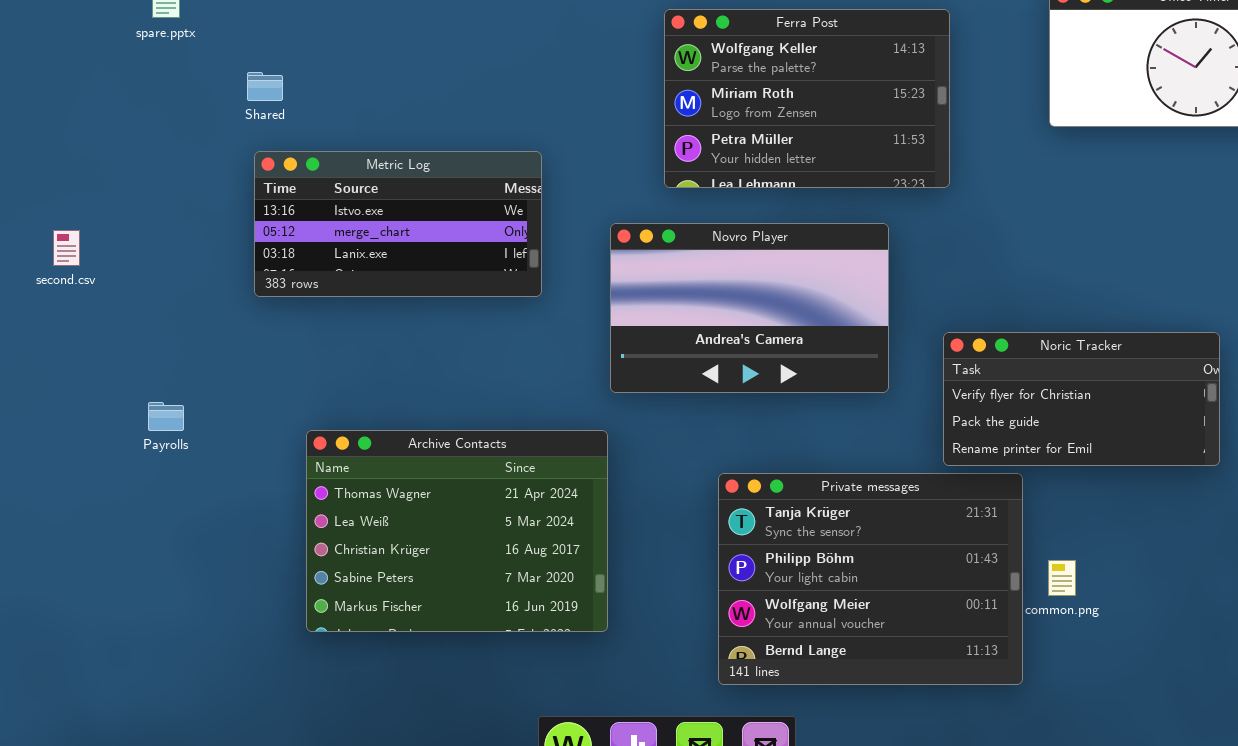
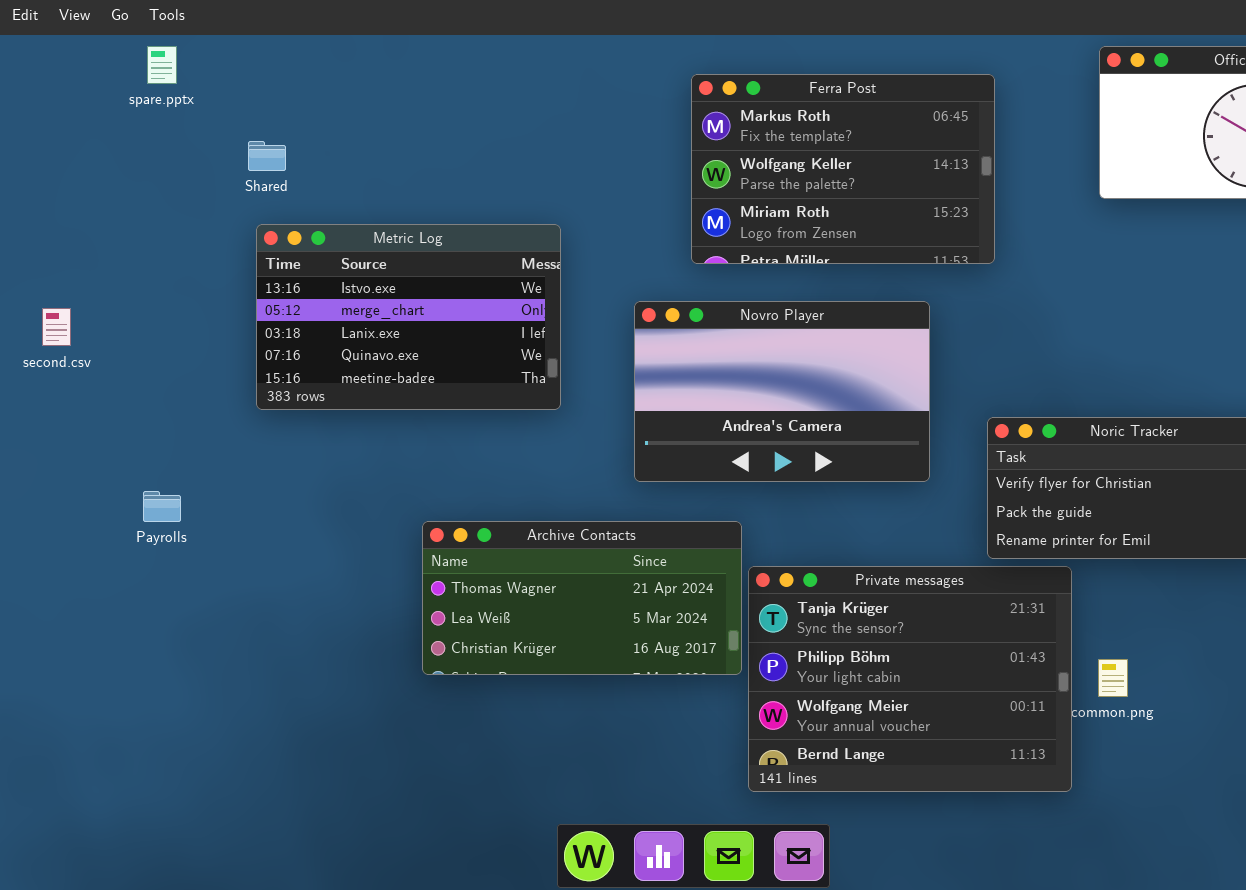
Ferra Post: [664,9,950,188] -> [691,74,995,264], scrolled up 1 row
Metric Log: [254,151,542,297] -> [256,224,561,410], resized
Archive Contacts: [306,430,608,632] -> [422,521,742,675], moved, resized

